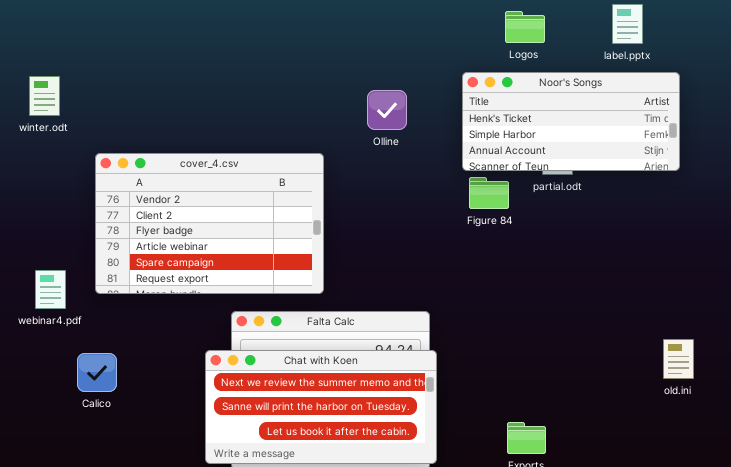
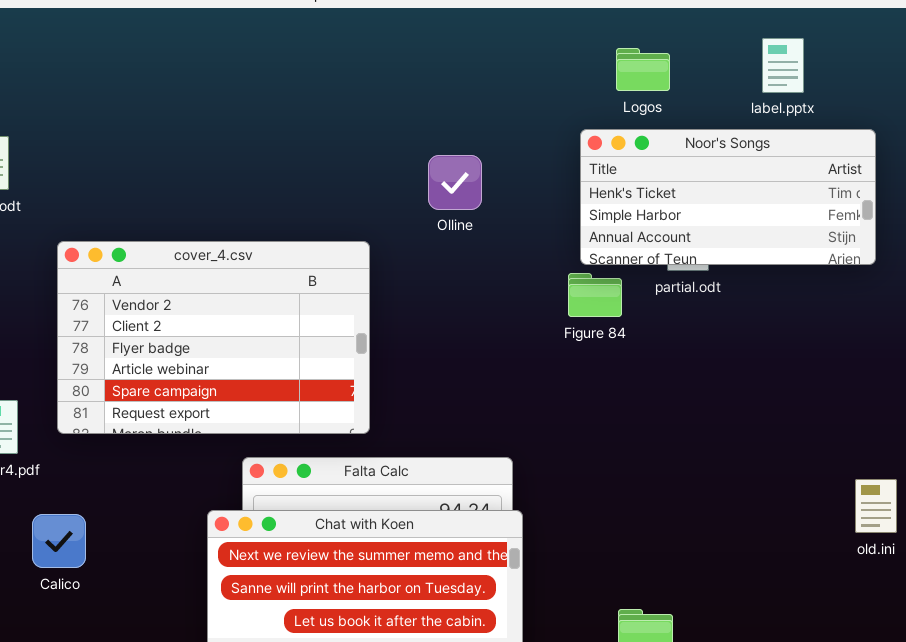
Noor's Songs: [462,72,680,171] -> [580,129,876,265], moved
old.ini: [663,339,694,379] -> [855,479,897,533], moved

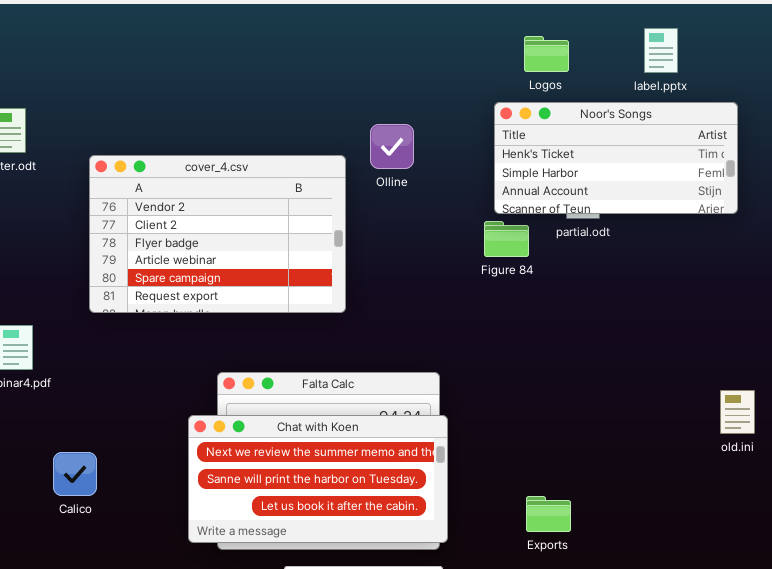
cover_4.csv: [57,241,370,434] -> [89,155,346,313], moved
Calico: [32,514,86,568] -> [53,452,97,496], moved

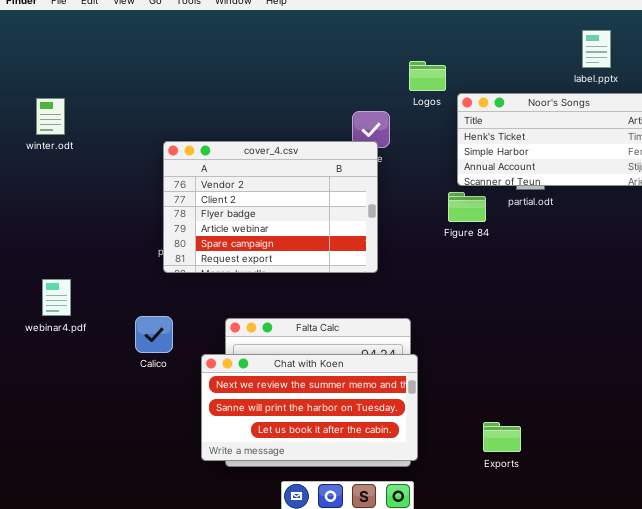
Logos: [524,36,569,72] -> [409,61,446,91], moved
cover_4.csv: [89,155,346,313] -> [163,141,378,273], moved
Calico: [53,452,97,496] -> [135,316,173,353], moved

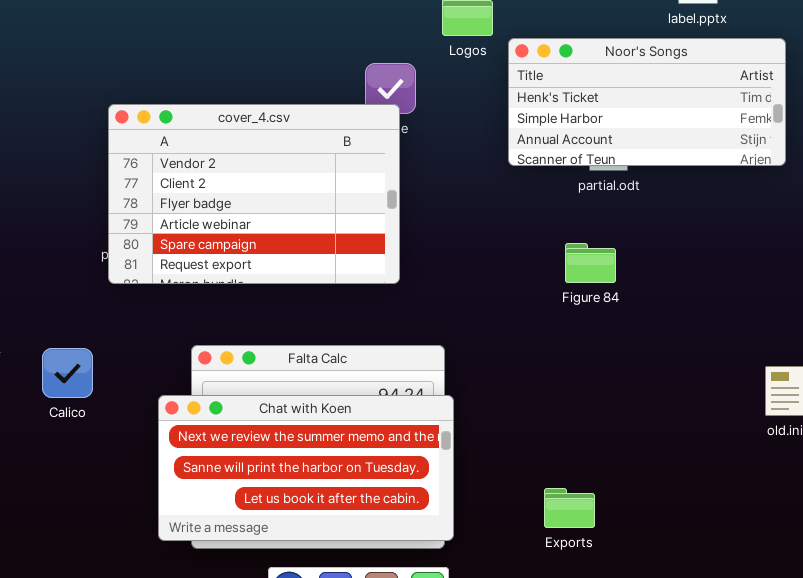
Figure 84: [448,192,486,222] -> [565,243,616,283], moved
Calico: [135,316,173,353] -> [42,348,93,398], moved

